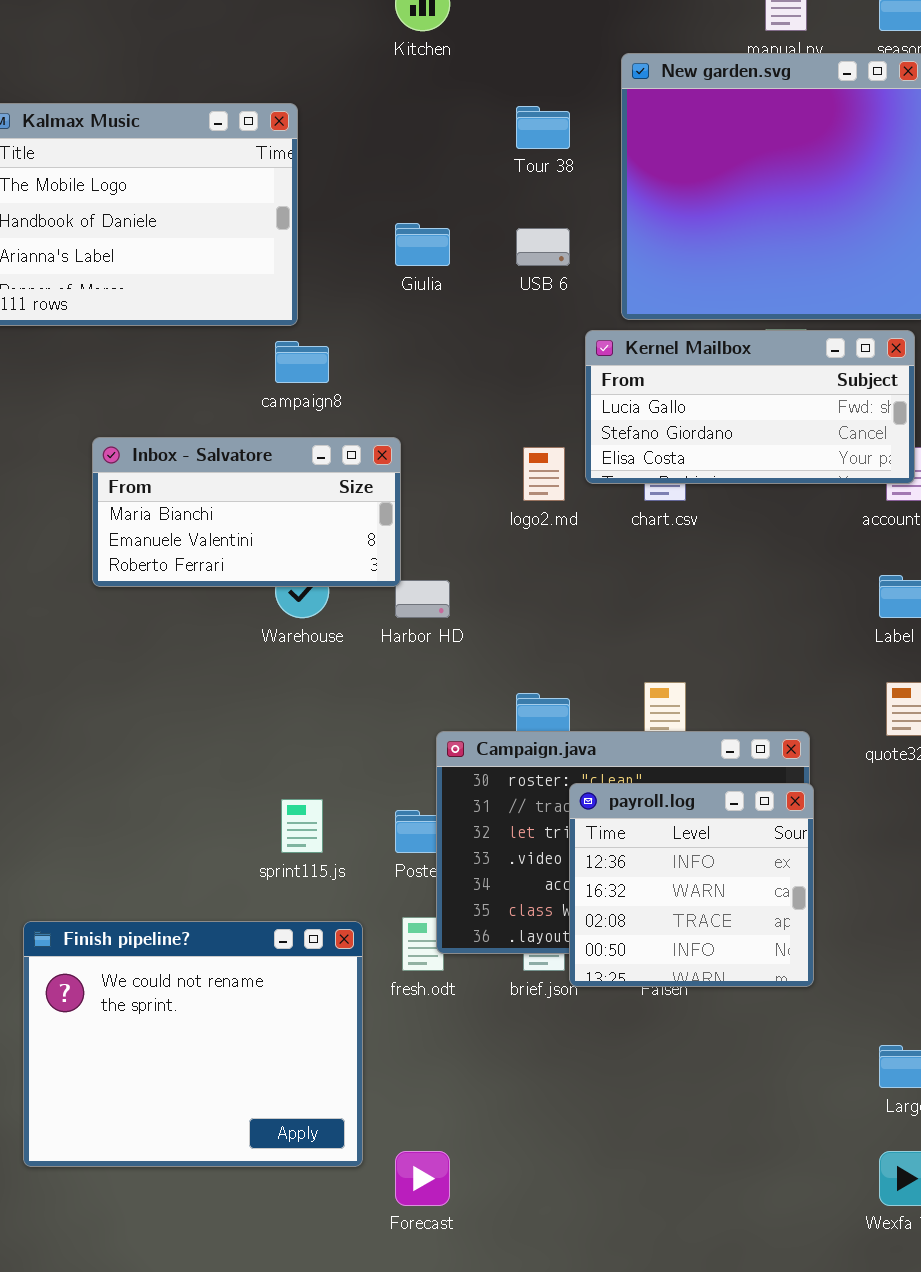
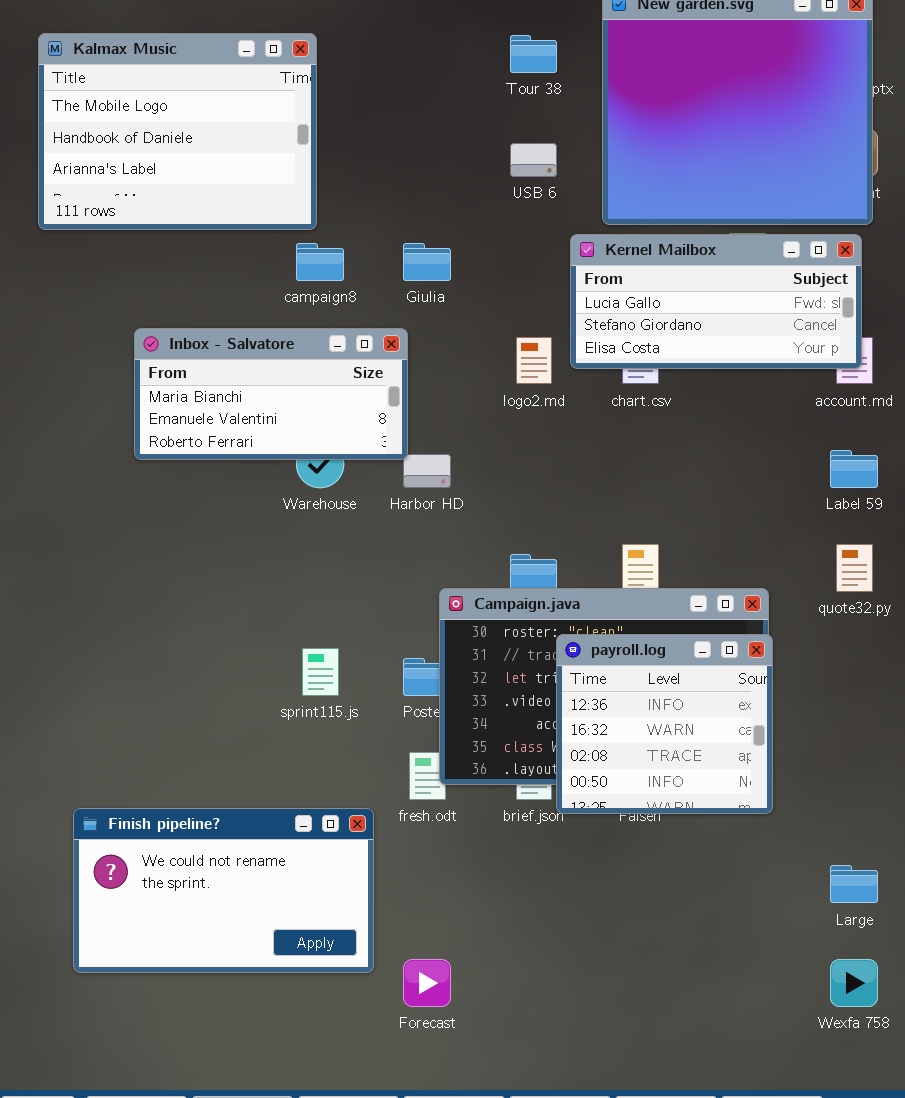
Giulia: [395,223,450,266] -> [403,243,451,281], moved
Finish pipeline?: [23,921,363,1167] -> [73,808,374,973], resized

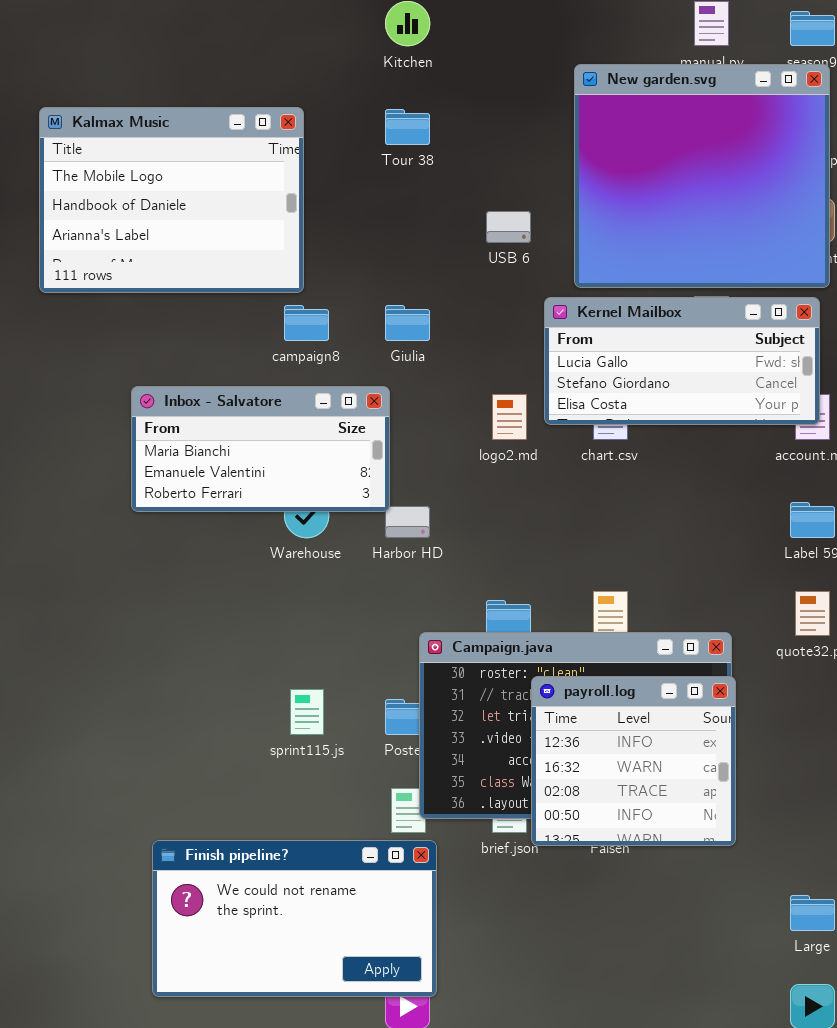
Tour 38: [510,35,557,73] -> [385,109,430,145], moved
Finish pipeline?: [73,808,374,973] -> [152,840,437,997], moved

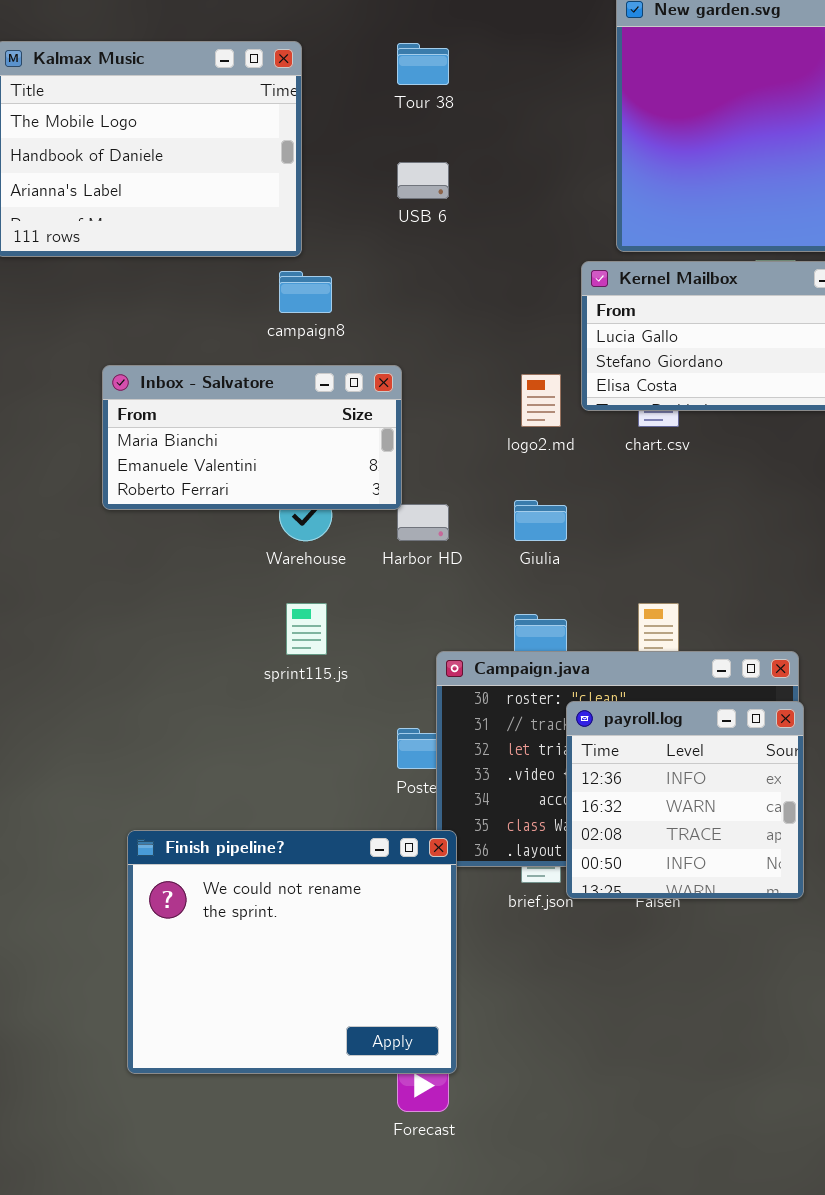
USB 6: [486,211,531,243] -> [397,162,449,199], moved
Giulia: [385,305,430,341] -> [514,500,567,541], moved
sprint115.js: [290,689,324,735] -> [286,603,327,655], moved
Finish pipeline?: [152,840,437,997] -> [127,830,457,1074], resized

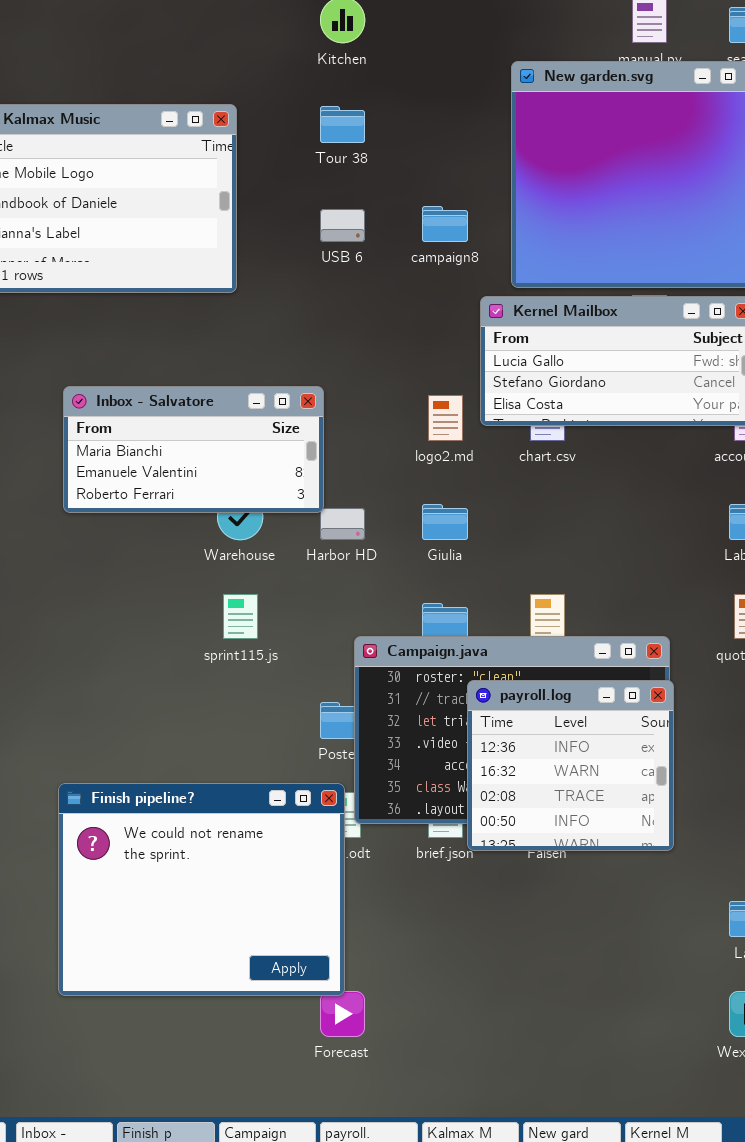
campaign8: [279,271,332,313] -> [422,206,468,242], moved
Finish pipeline?: [127,830,457,1074] -> [58,783,345,996], moved

